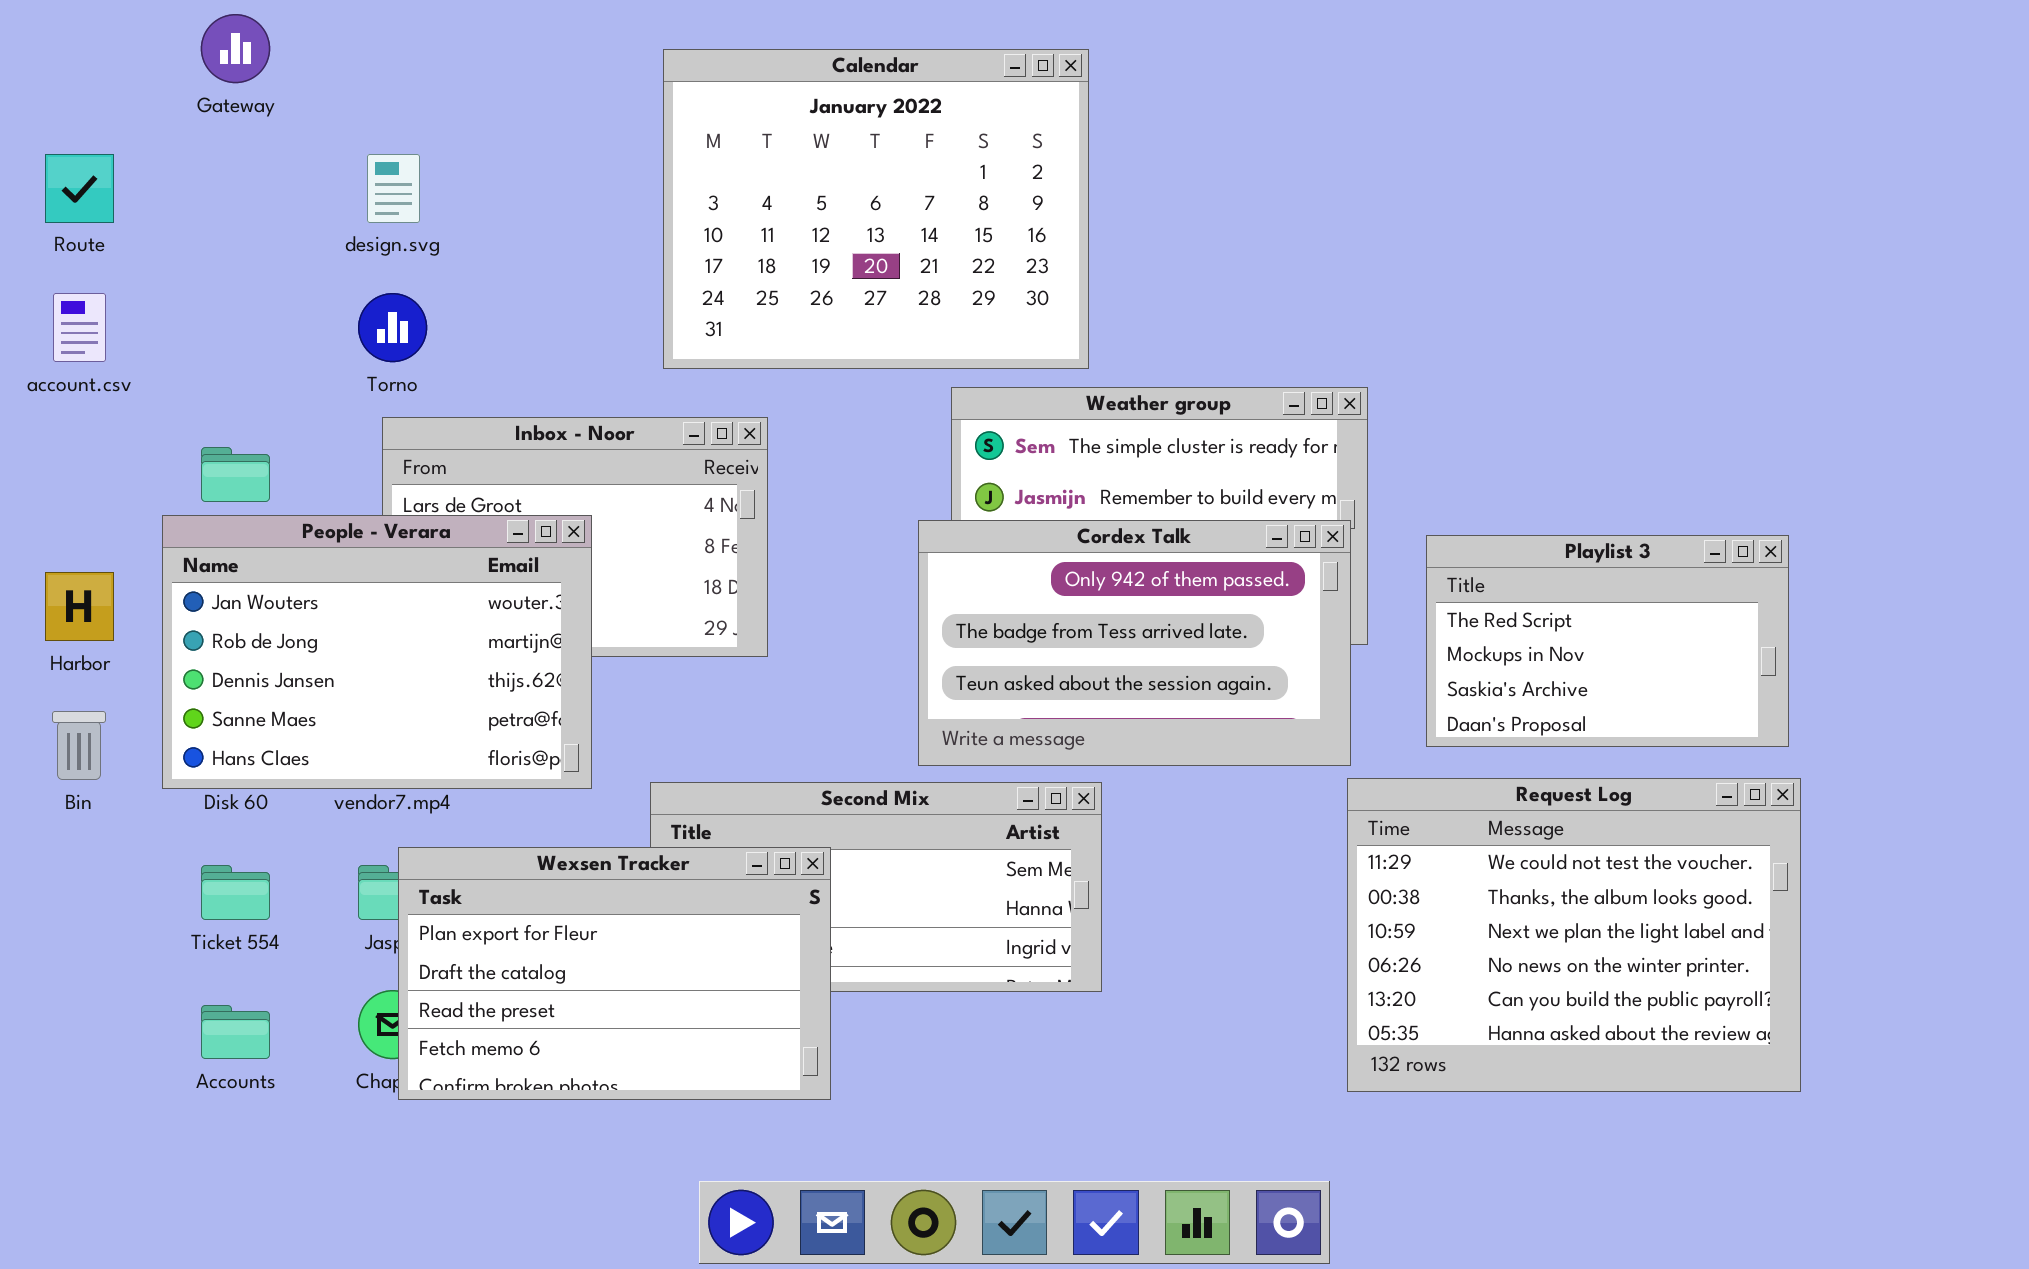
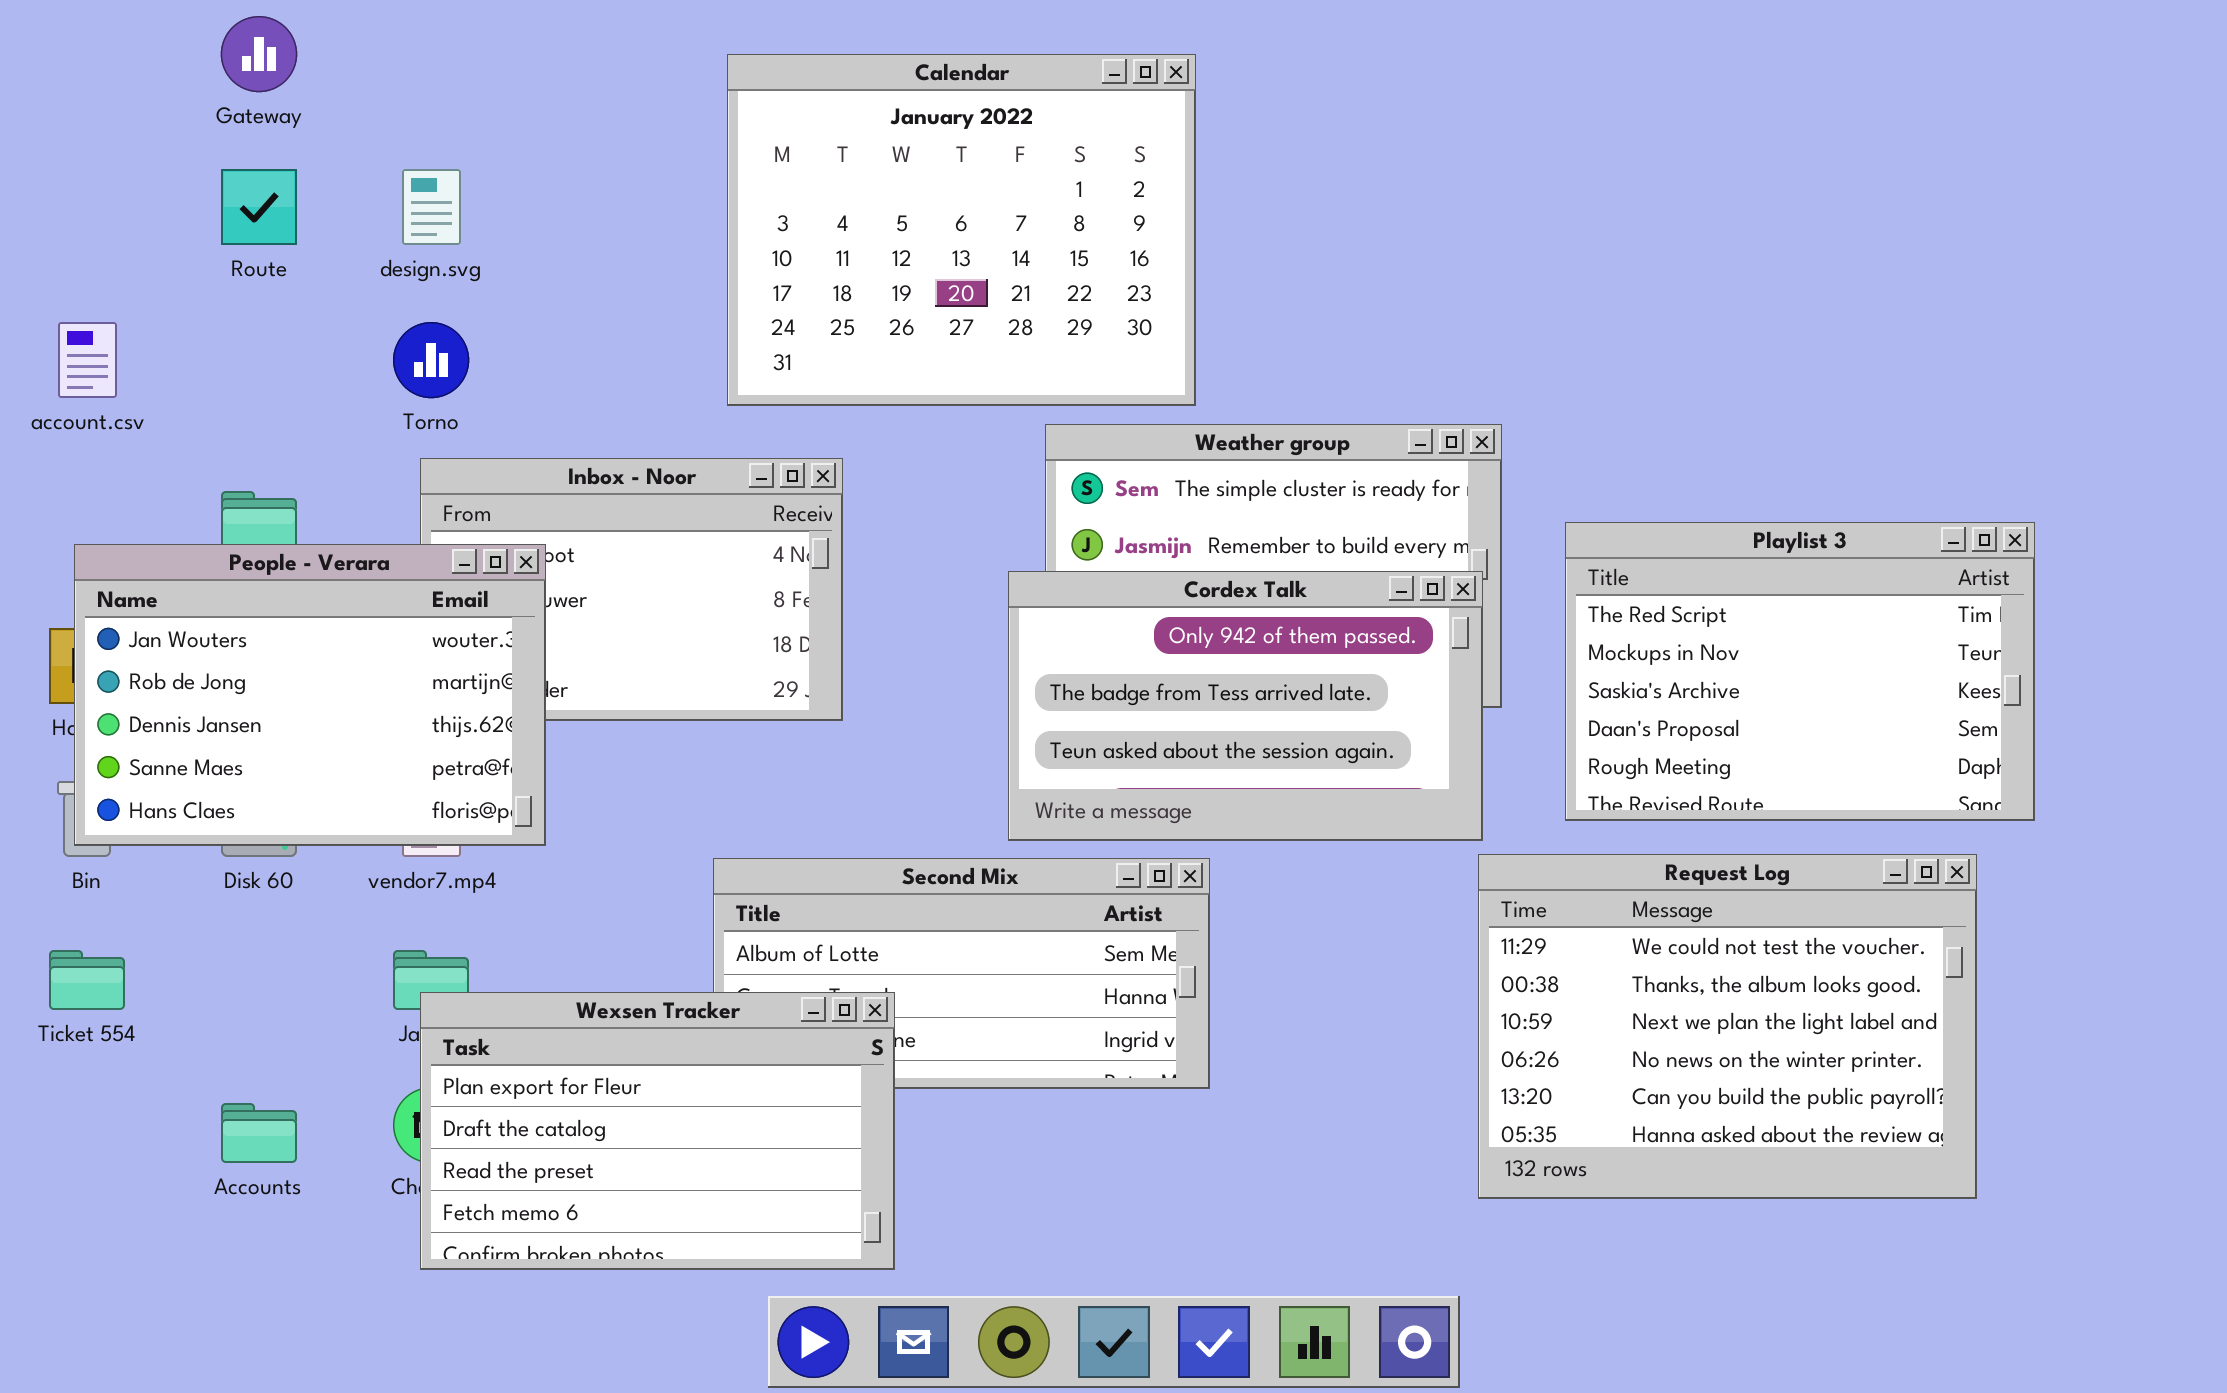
Route: [45,154,114,223] -> [221,169,297,245], moved
People - Verara: [162,515,592,789] -> [74,544,546,846], moved
Playlist 3: [1426,535,1789,747] -> [1565,522,2035,821], resized
Wexsen Tracker: [398,847,831,1100] -> [420,992,895,1270], moved
Ticket 554: [201,865,270,920] -> [49,950,125,1010], moved

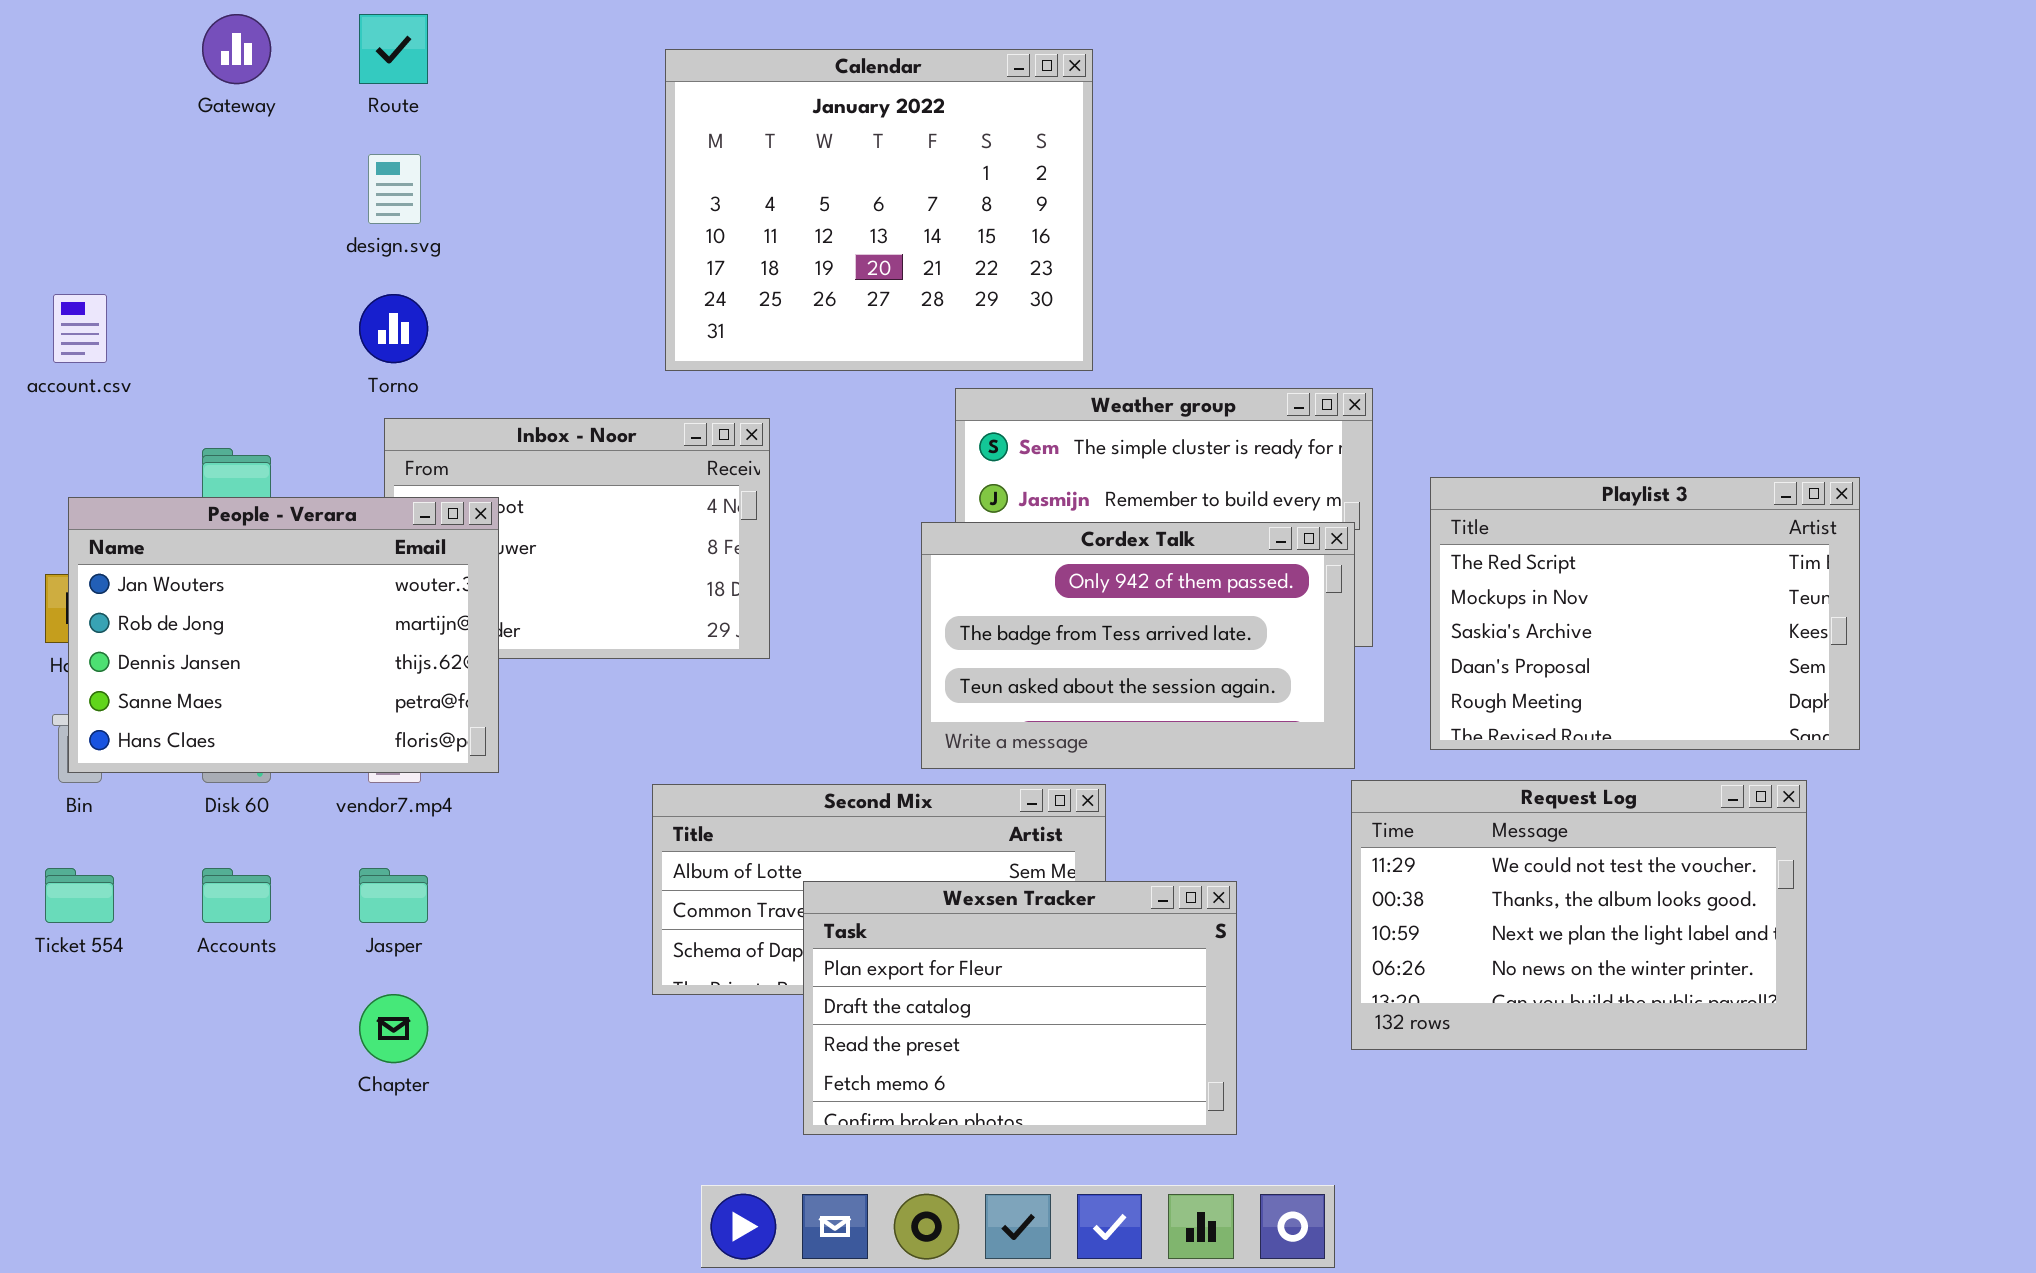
Route: [221,169,297,245] -> [359,14,428,84], moved
Request Log: [1478,854,1977,1199] -> [1351,780,1807,1050], resized
Wexsen Tracker: [420,992,895,1270] -> [803,881,1237,1135], moved
Accounts: [221,1103,297,1163] -> [202,868,271,923], moved

